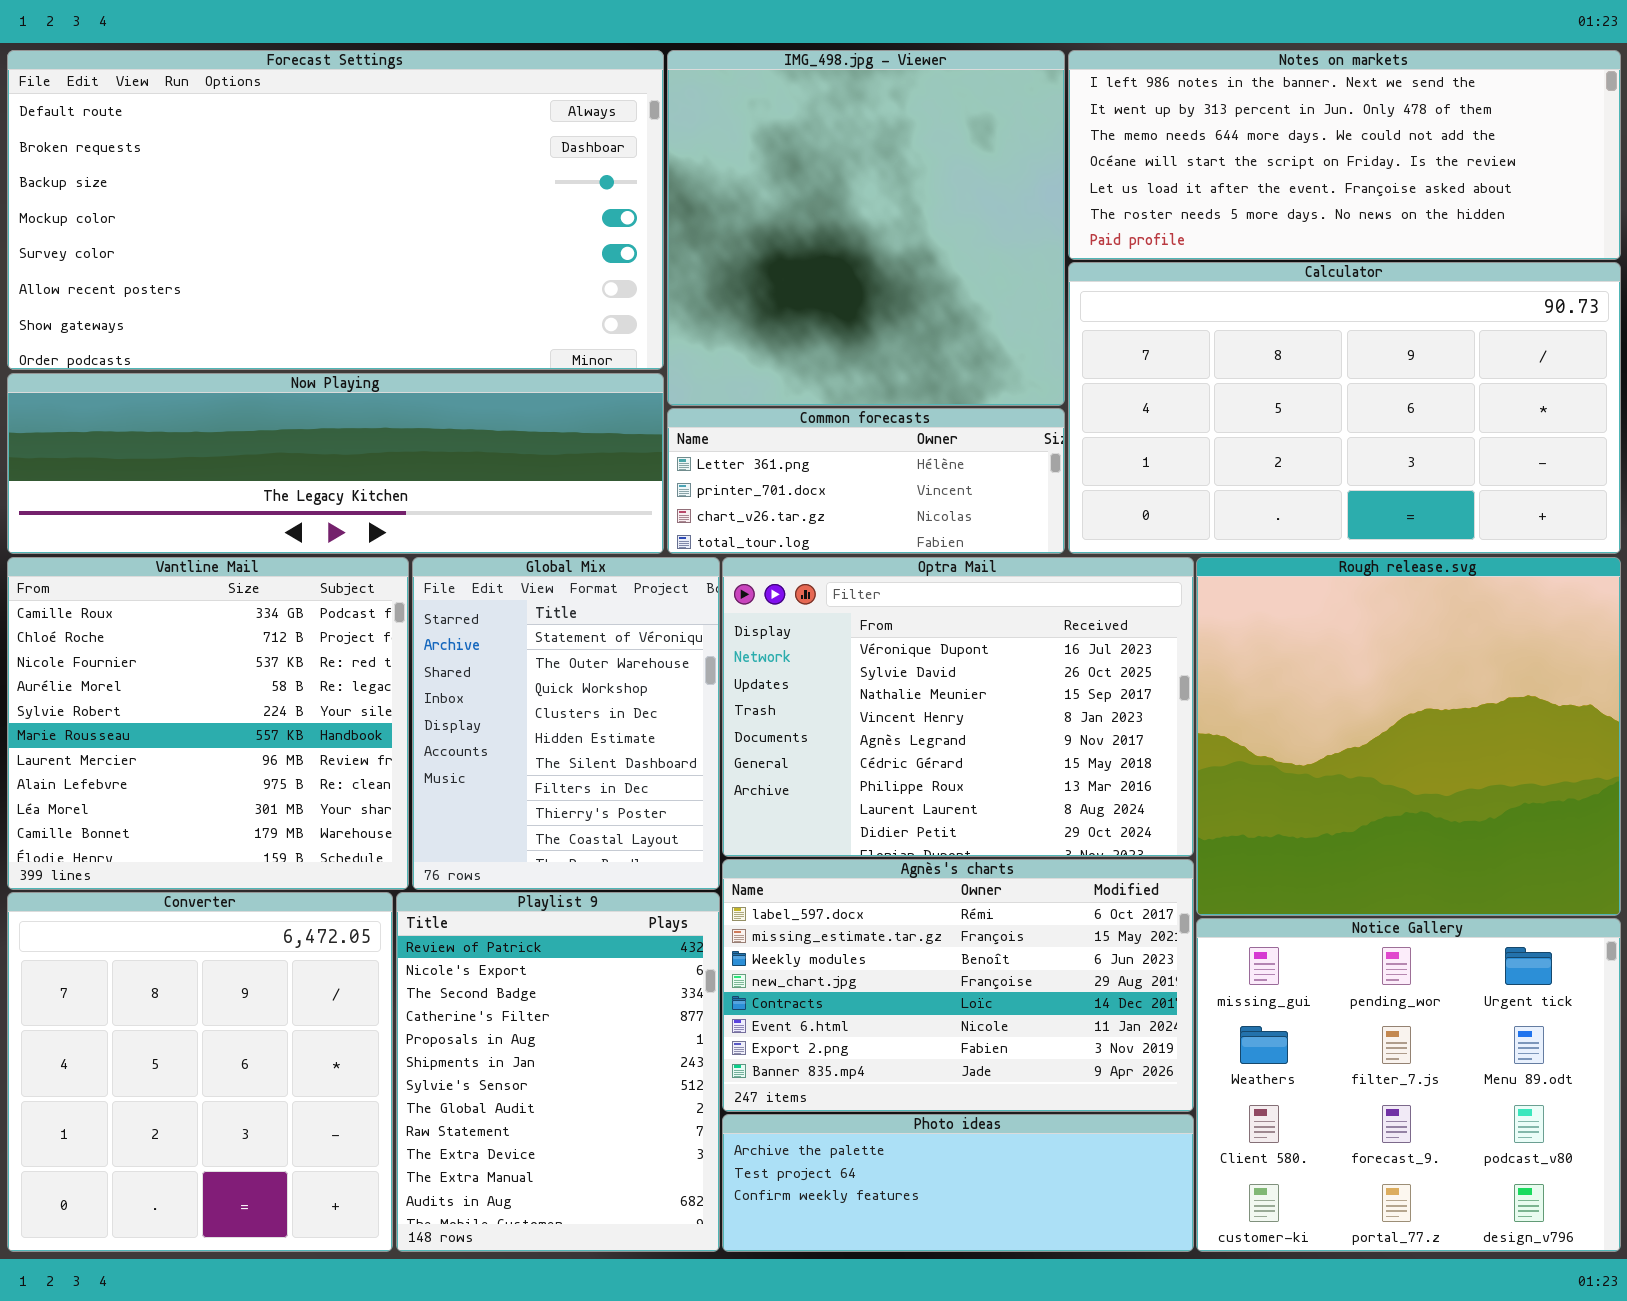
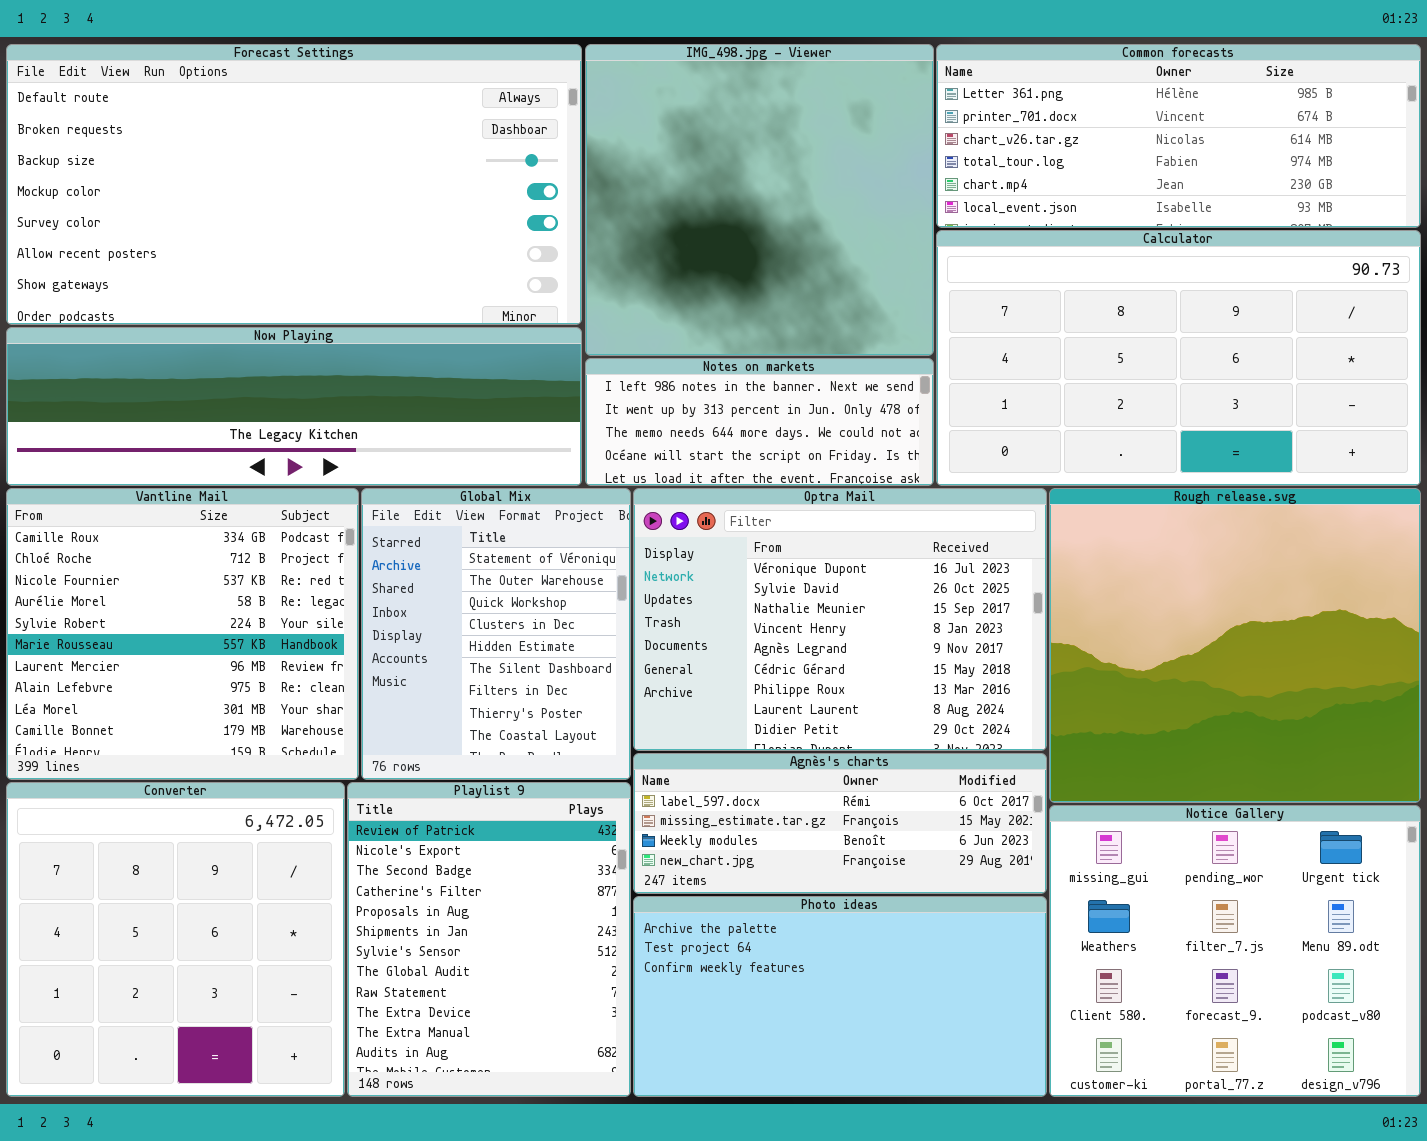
Notes on markets: [1068,50,1621,260] -> [585,358,934,486], moved, resized
Common forecasts: [667,408,1065,554] -> [936,44,1421,228], moved, resized
Agnès's charts: [722,859,1194,1112] -> [633,753,1047,894], resized
Photo ideas: [722,1114,1194,1252] -> [633,896,1047,1097], resized

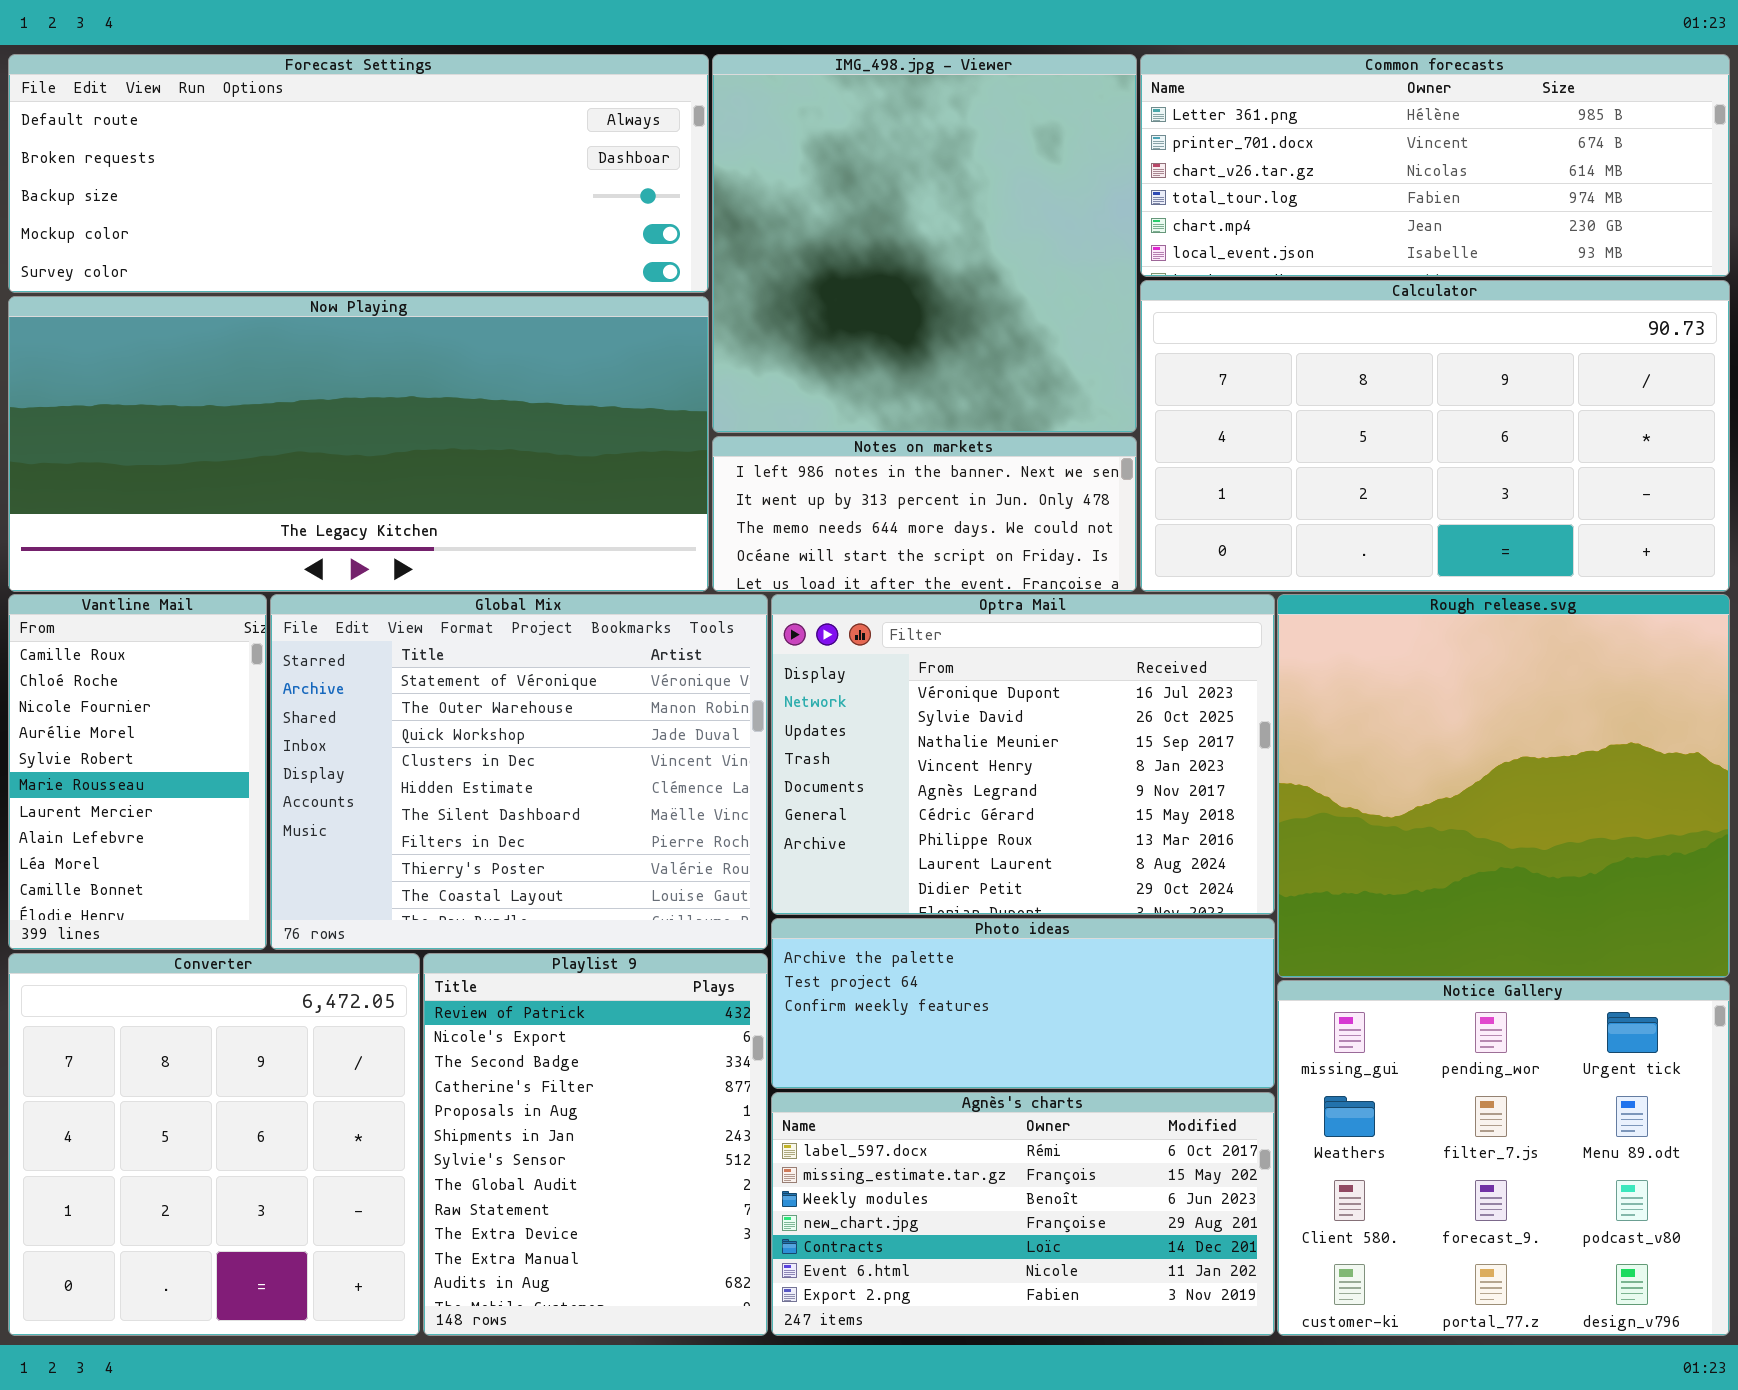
Forecast Settings: [6,44,582,325] -> [8,54,709,293], resized
Now Playing: [6,327,582,486] -> [8,296,709,592], resized
Vantline Mail: [6,488,359,780] -> [8,594,267,950], resized
Global Mix: [361,488,631,780] -> [270,594,768,950], resized
Agnès's charts: [633,753,1047,894] -> [771,1092,1275,1336], moved, resized
Photo ideas: [633,896,1047,1097] -> [771,918,1275,1089], moved, resized

